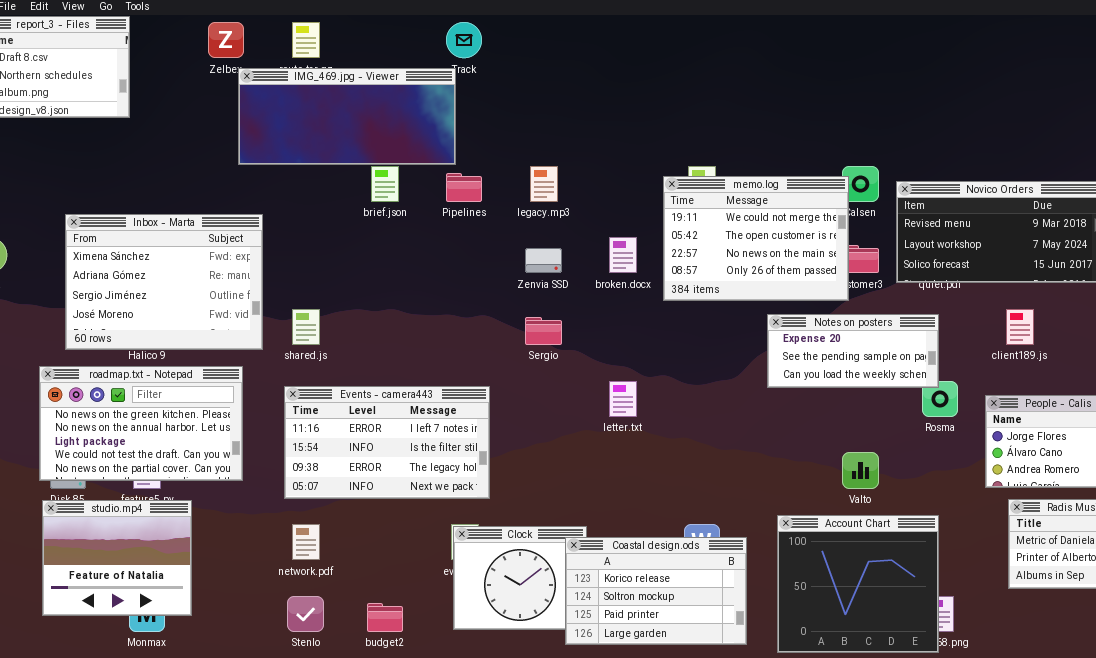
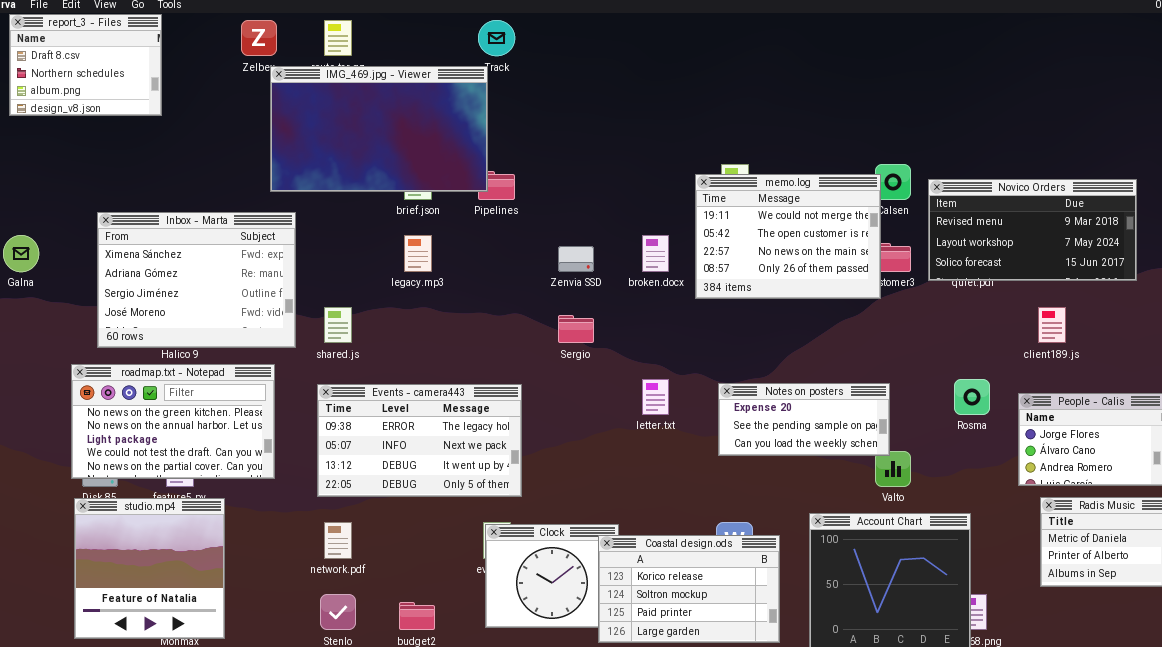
IMG_469.jpg - Viewer: [238,68,456,165] -> [270,66,488,192], resized
legacy.mp3: [530,166,558,202] -> [404,235,432,272], moved
Notes on posters: [767,314,939,388] -> [718,383,890,456], moved
Events - camera443: [284,386,490,499] -> [317,384,522,497], scrolled down 2 rows
studio.mp4: [42,500,192,616] -> [74,498,225,639], resized

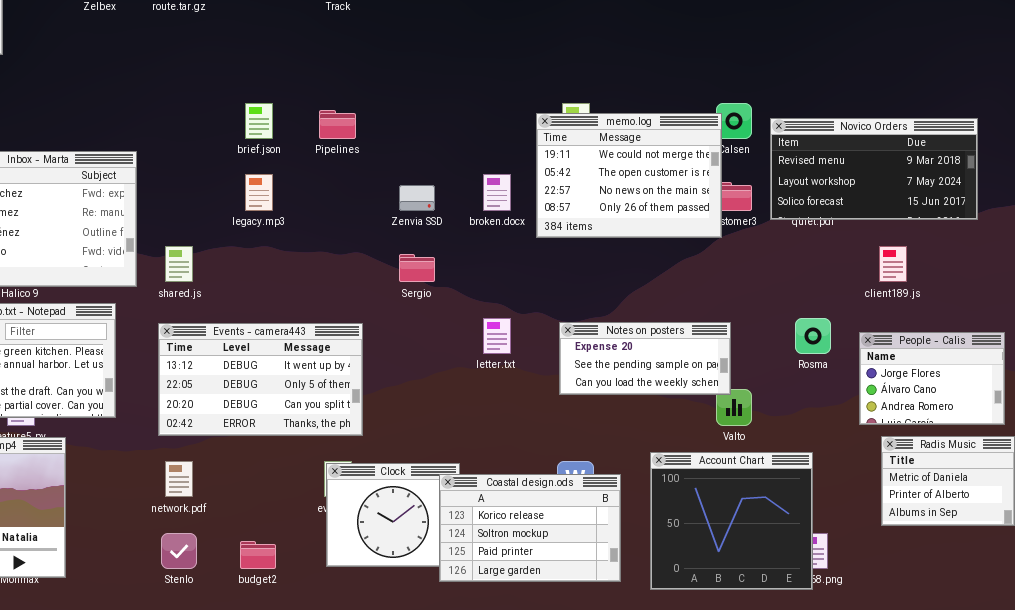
IMG_469.jpg - Viewer: [270,66,488,192] -> none, closed
Events - camera443: [317,384,522,497] -> [158,323,363,436], scrolled down 2 rows

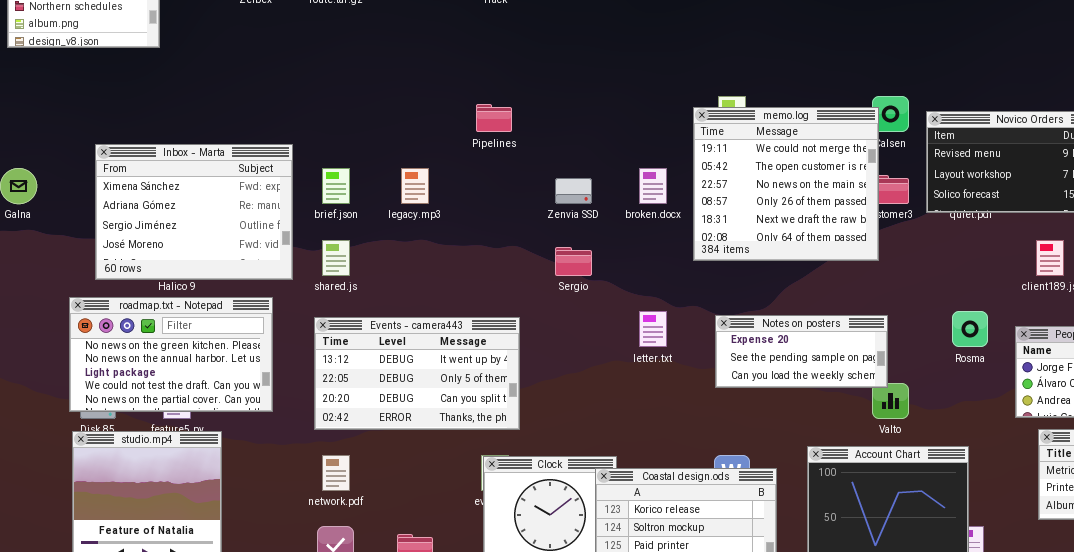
brief.json: [245,103,273,139] -> [322,168,350,204], moved
memo.log: [536,113,722,238] -> [693,107,879,261], resized

